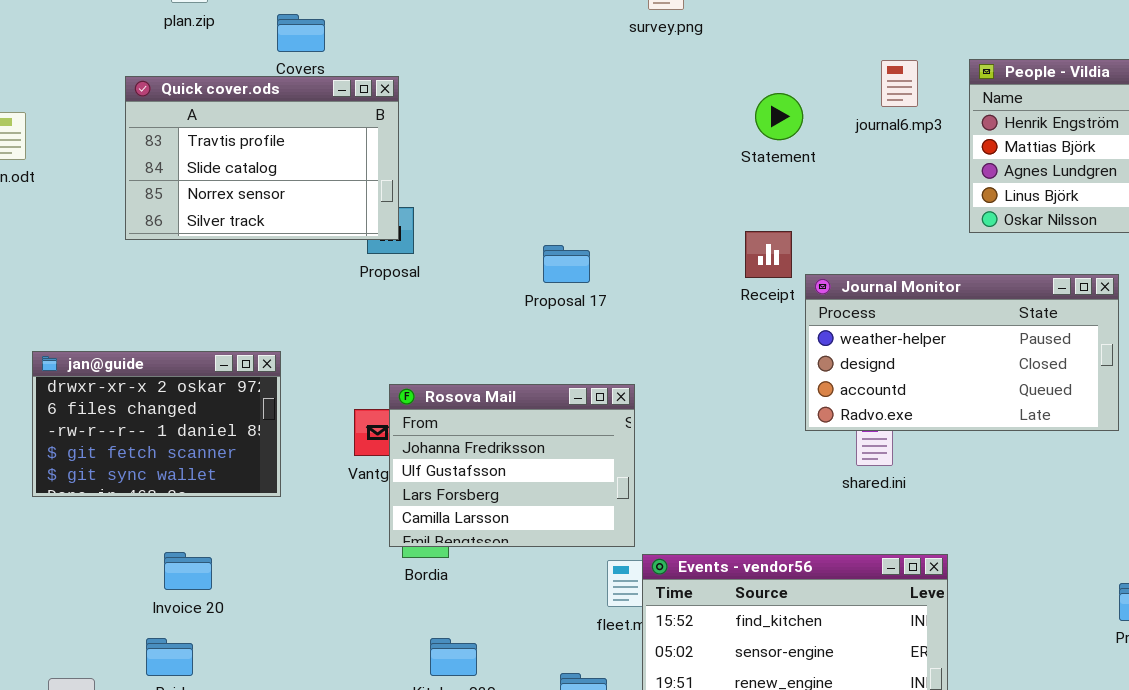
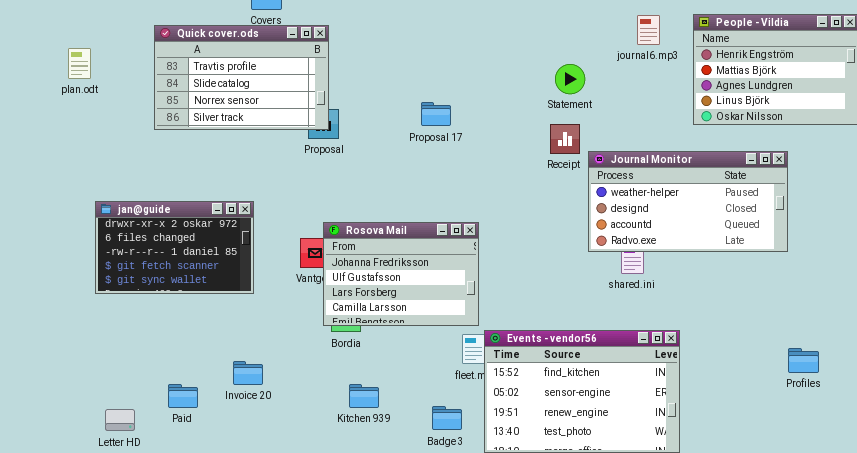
Statement: [755,93,803,140] -> [555,64,585,94], moved
Proposal 17: [543,245,590,283] -> [421,102,451,126], moved
Invoice 20: [164,552,212,590] -> [233,361,263,385], moved

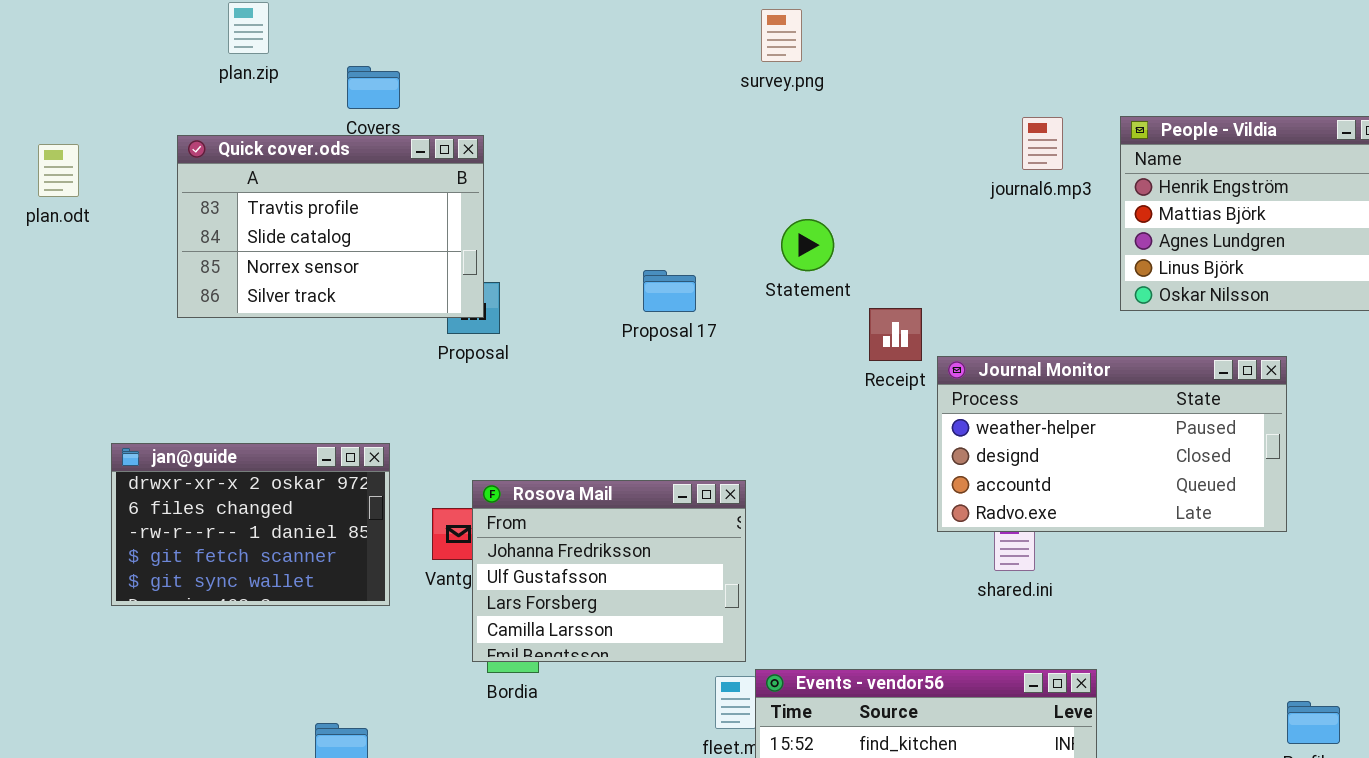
plan.odt: [68,48,91,79] -> [38,144,79,197], moved
Statement: [555,64,585,94] -> [781,219,834,271], moved
jan@guide: [95,201,254,294] -> [111,443,390,606], moved

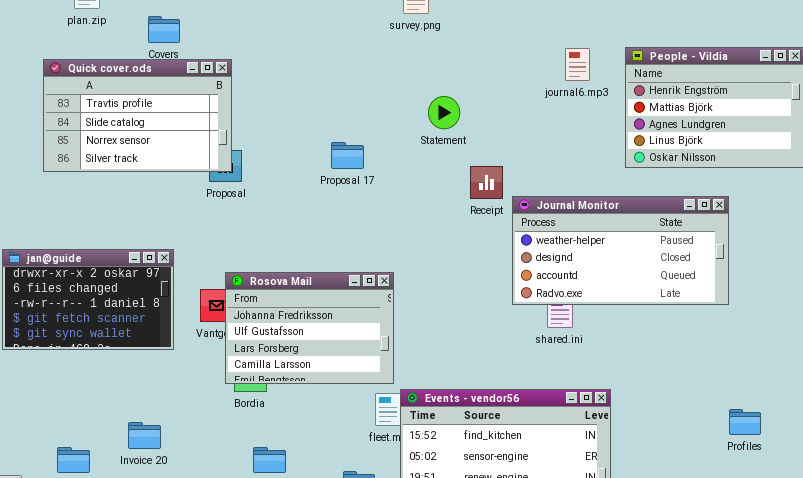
Statement: [781,219,834,271] -> [428,96,460,129], moved

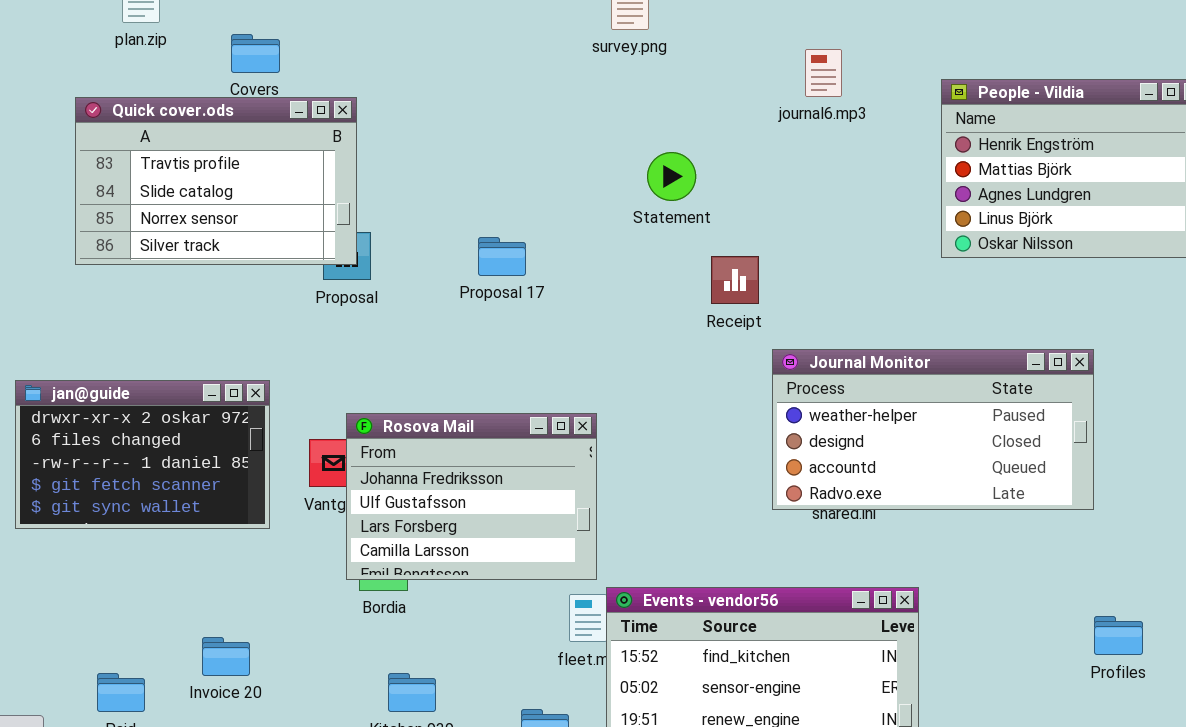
journal6.mp3: [565,48,590,81] -> [805,49,842,97], moved
Proposal 17: [331,142,364,169] -> [478,237,526,276], moved
Journal Monitor: [512,196,729,305] -> [772,349,1094,510], moved

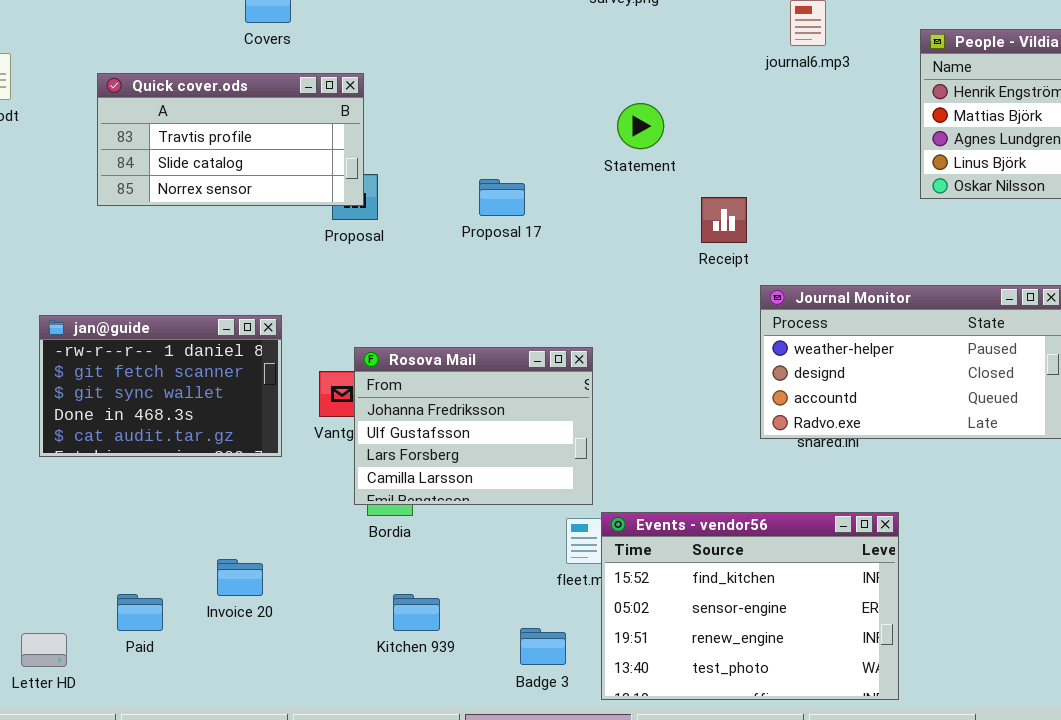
Quick cover.ods: [75,97,357,265] -> [97,73,364,206], resized
Statement: [647,152,696,201] -> [617,103,664,149], moved
jan@guide: [15,380,270,529] -> [39,315,282,457], scrolled down 2 rows

